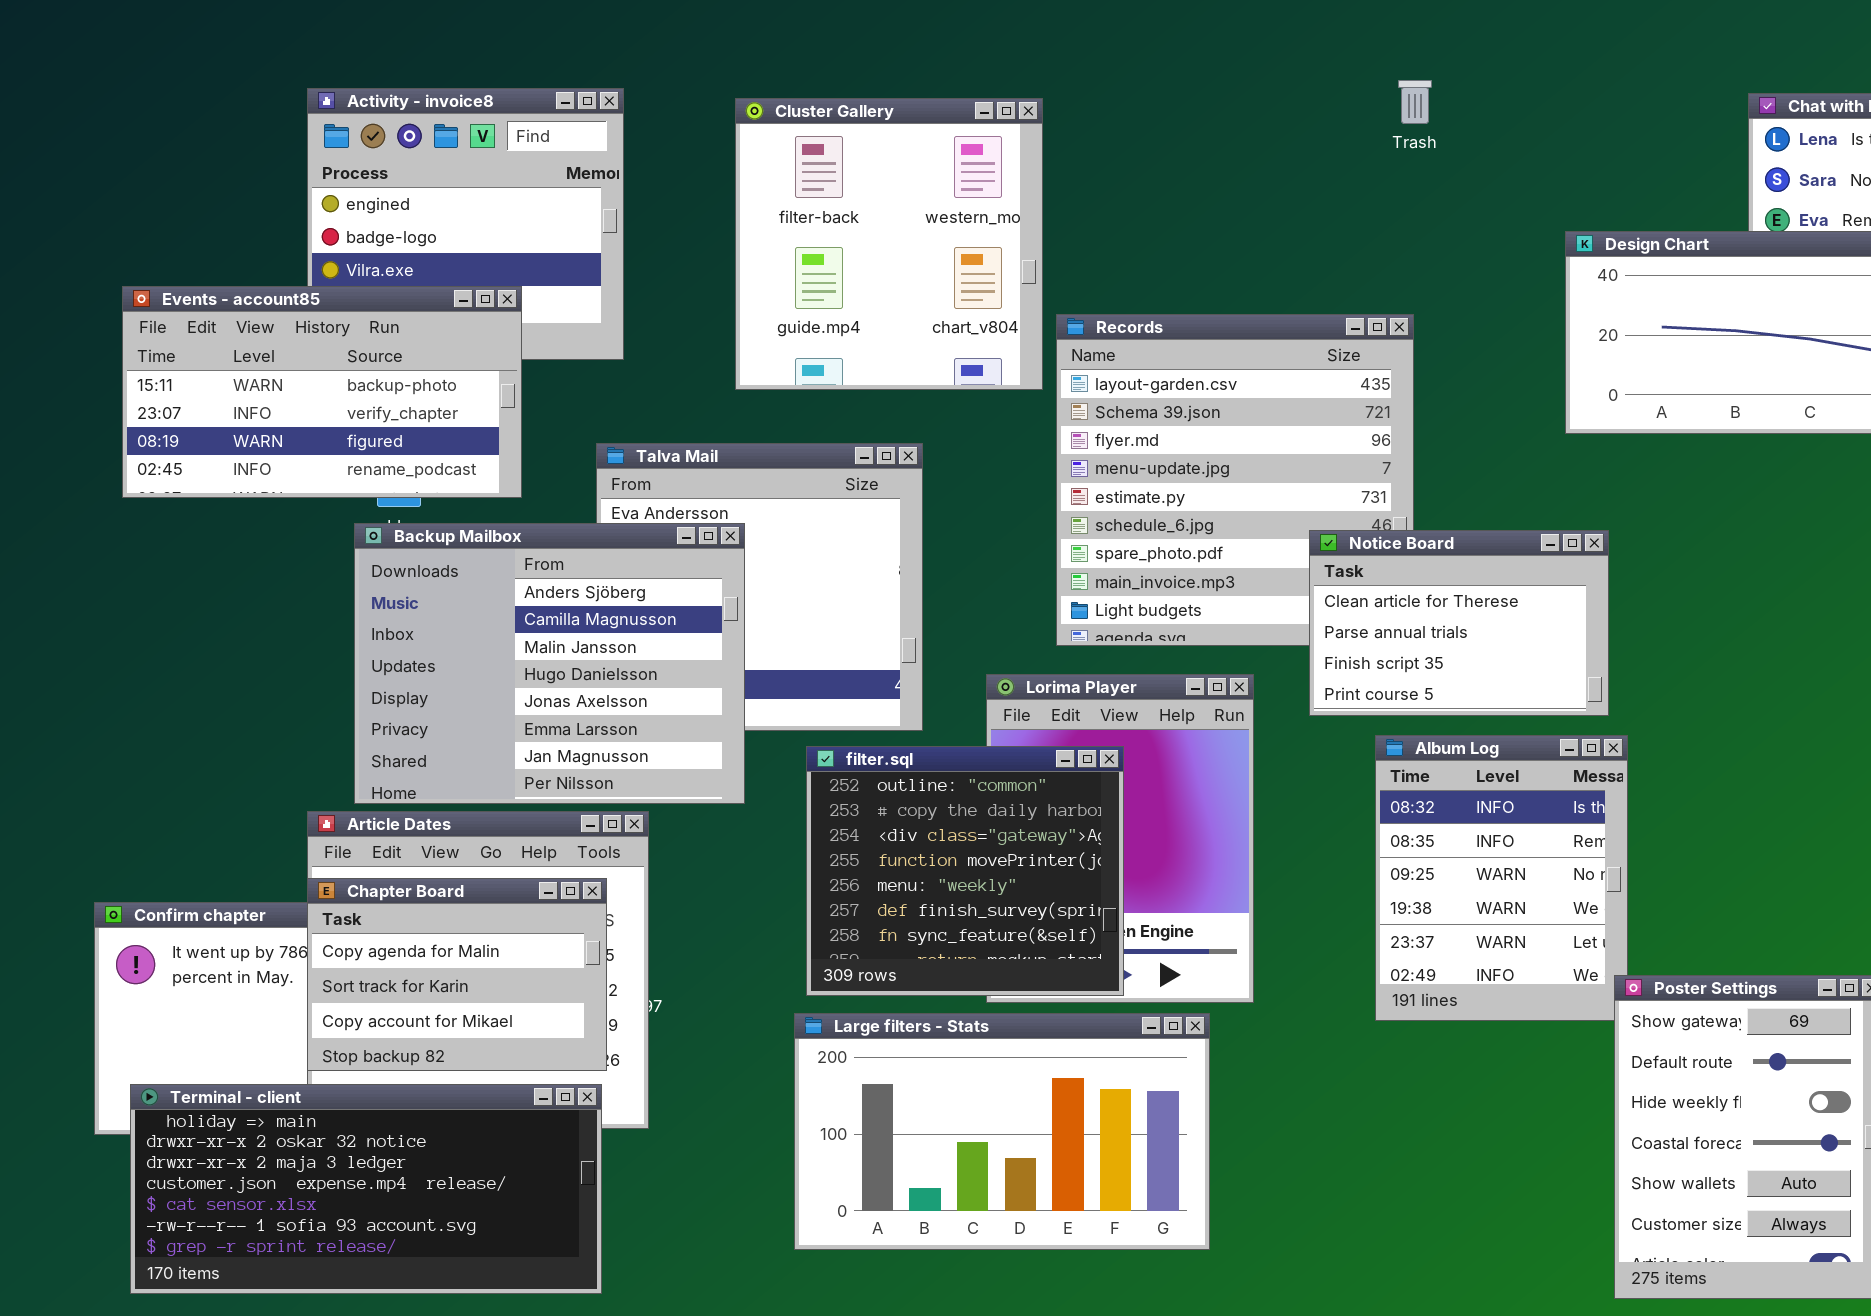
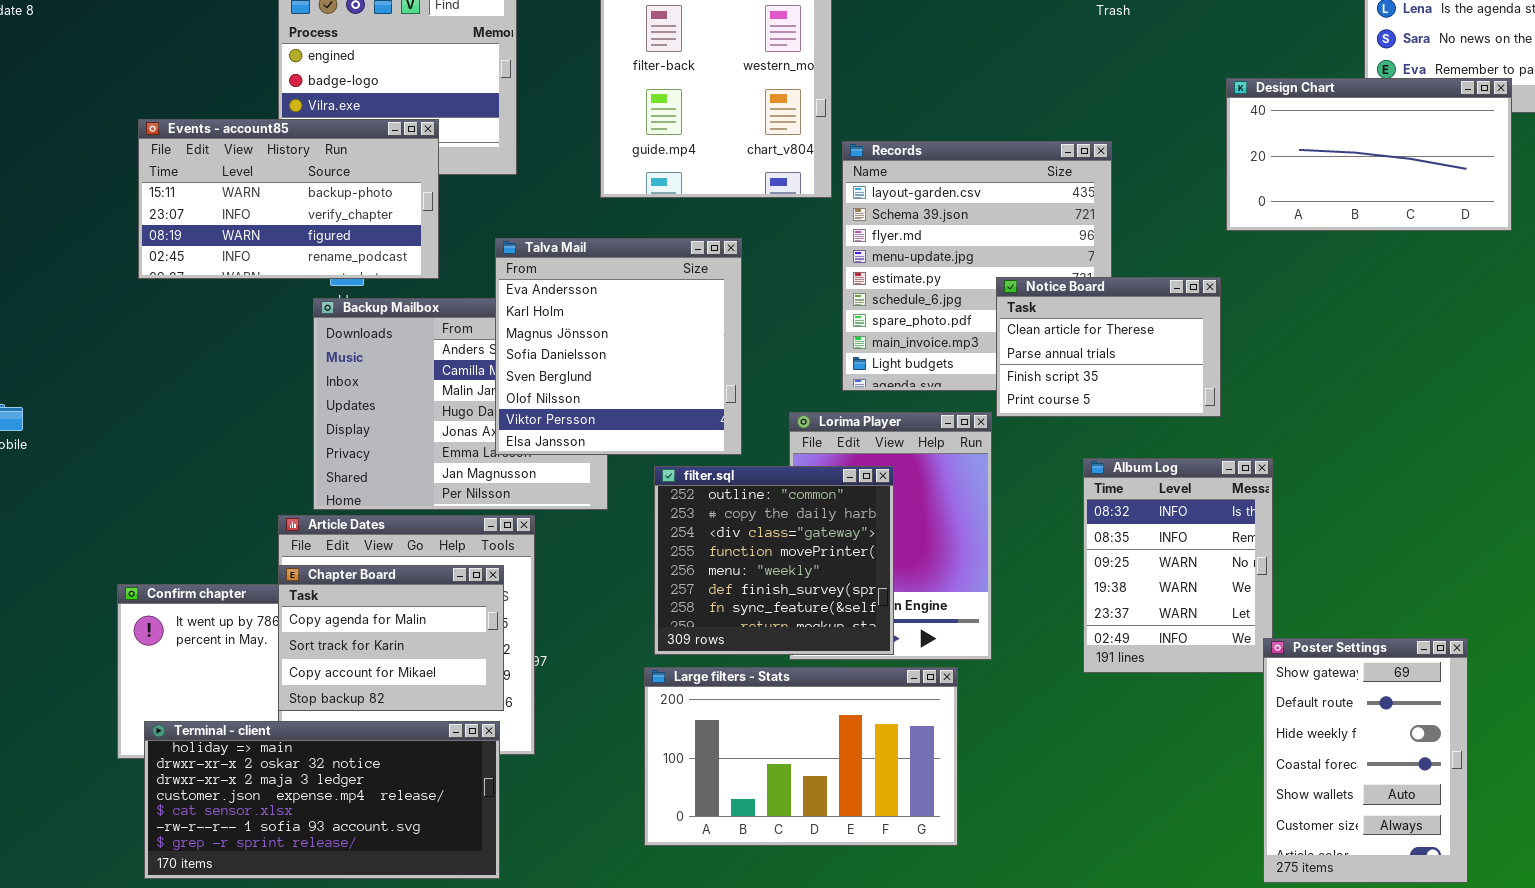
Talva Mail: [596,443,923,731] -> [495,238,742,455], raised
Notice Board: [1309,530,1609,716] -> [996,277,1221,417], moved

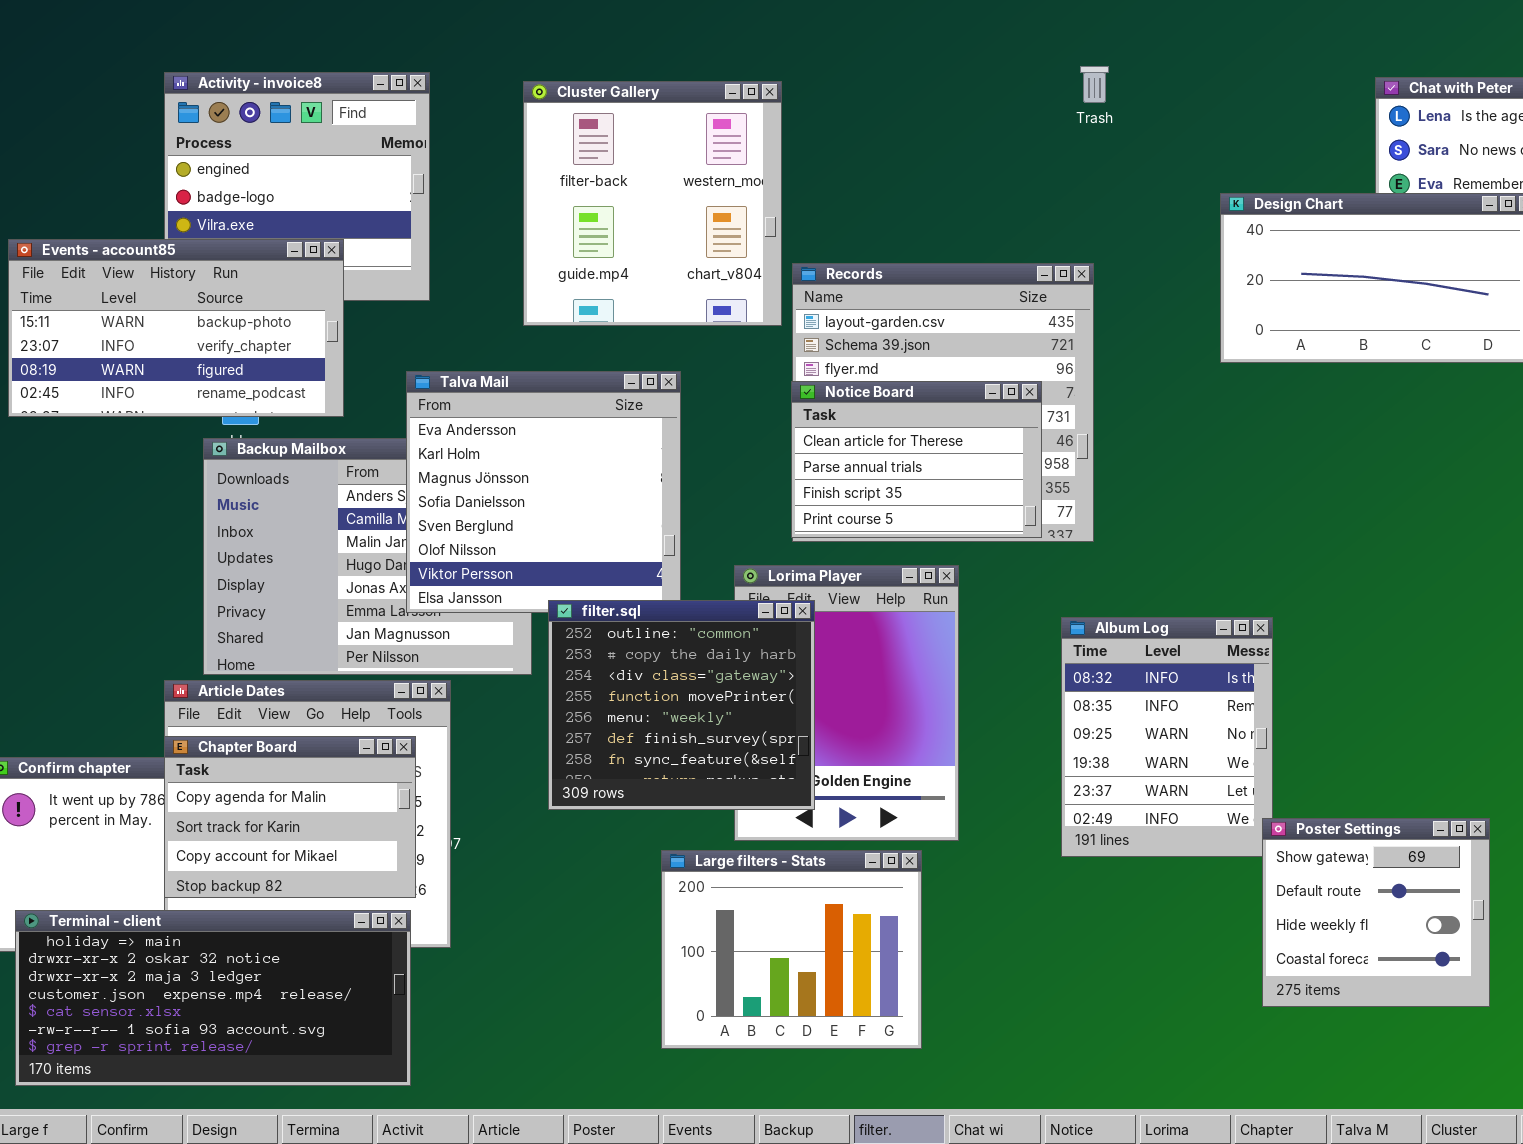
Notice Board: [996,277,1221,417] -> [791,381,1042,538], moved
filter.sql: [654,466,894,655] -> [548,600,815,810], moved
Poster Settings: [1263,638,1468,883] -> [1262,818,1490,1007], resized
Large filters - Stats: [644,667,958,846] -> [661,850,922,1049], resized

